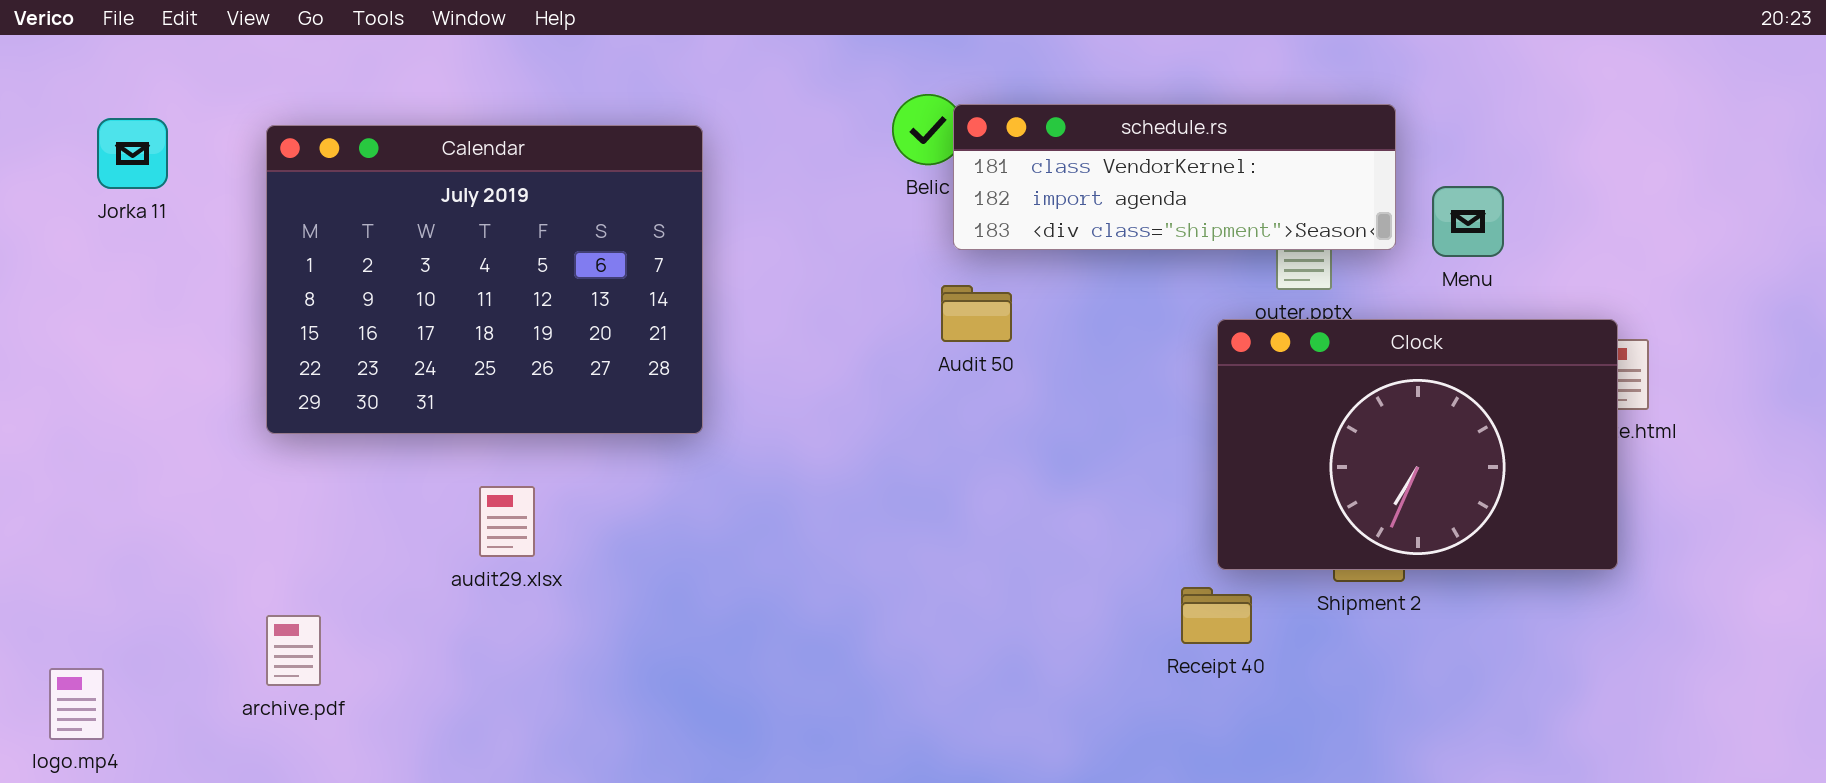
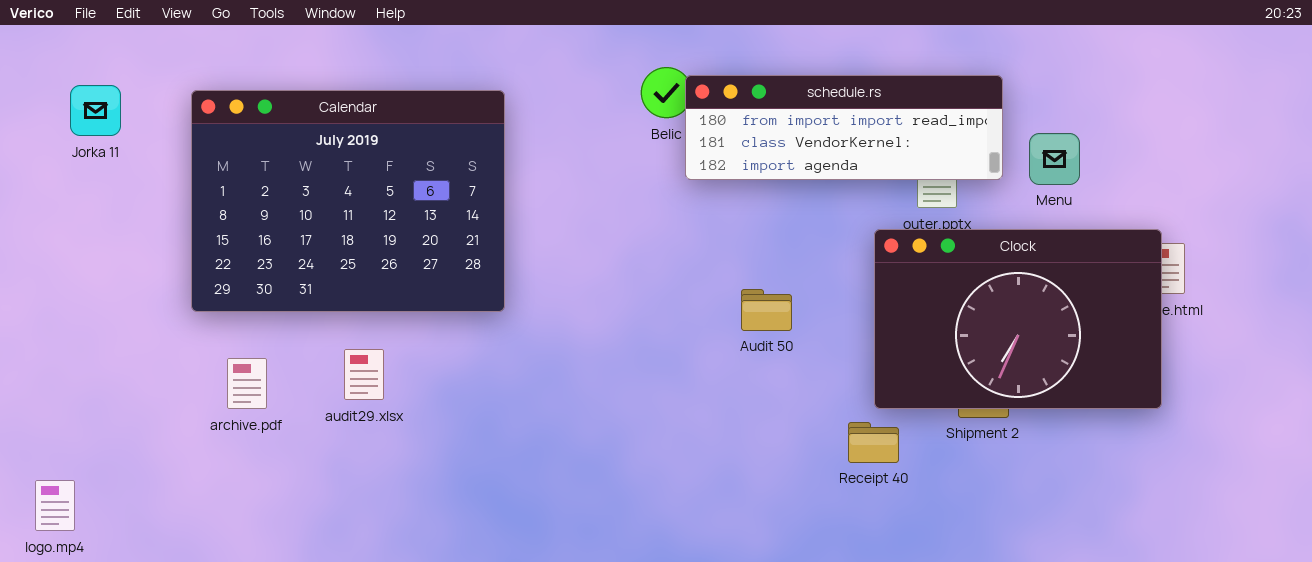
schedule.rs: [953,104,1396,250] -> [685,75,1003,180], scrolled up 1 row
Audit 50: [941,285,1012,342] -> [741,289,792,331], moved
archive.pdf: [266,615,321,686] -> [227,358,267,409], moved

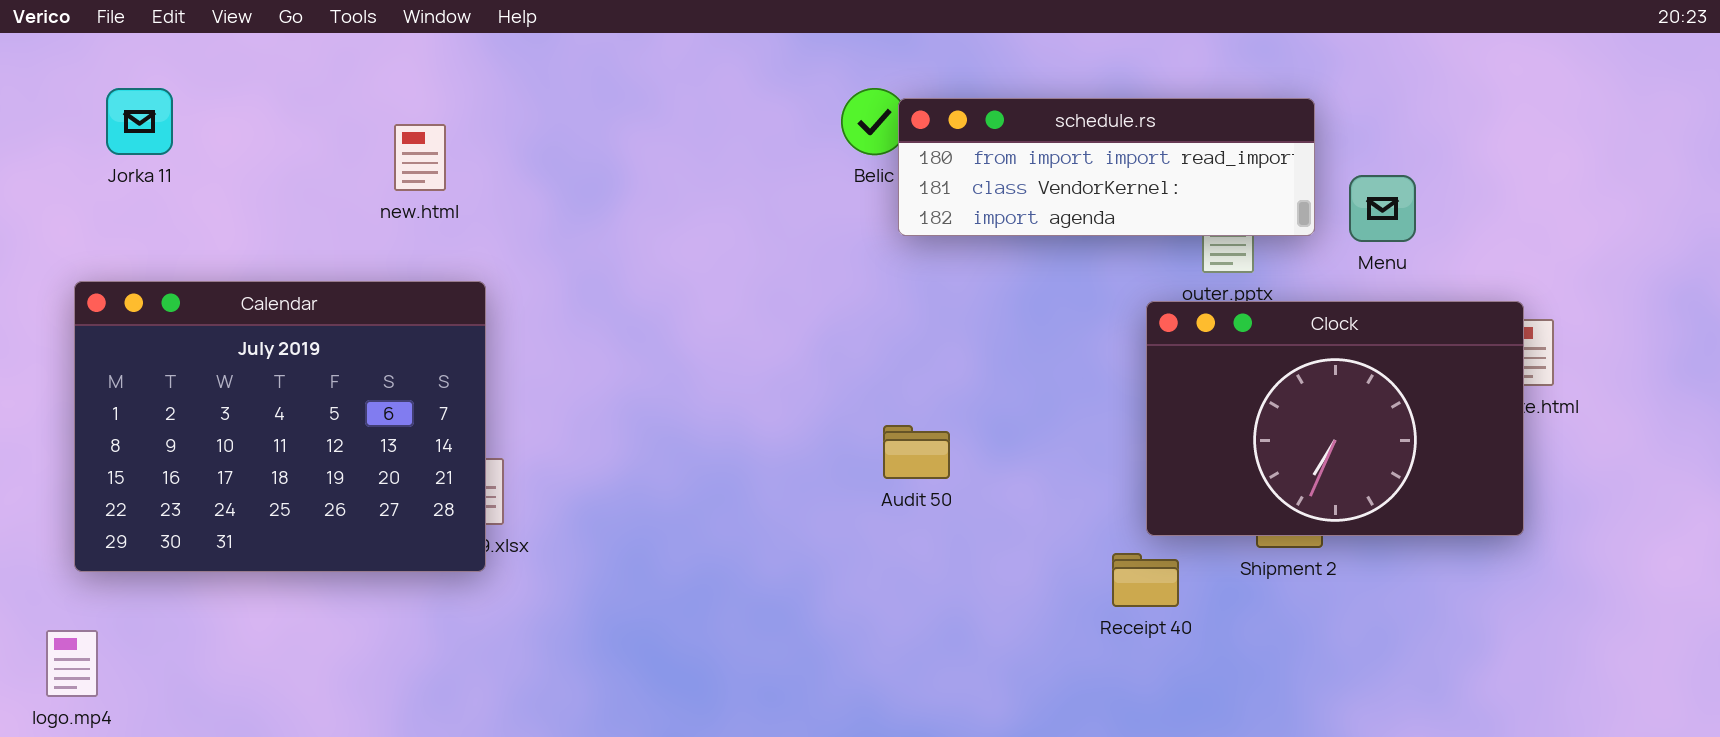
Jorka 11: [70,85,121,136] -> [106,88,173,155], moved
Calendar: [191,90,505,312] -> [74,281,486,572], moved
Audit 50: [741,289,792,331] -> [883,425,950,479], moved

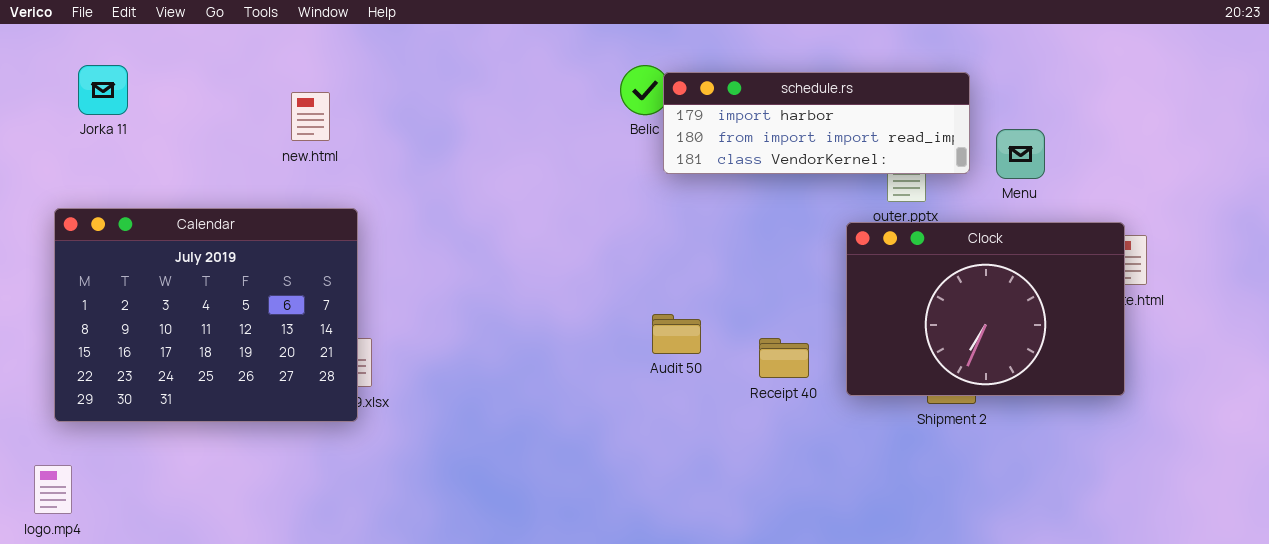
schedule.rs: [898,98,1315,236] -> [663,72,970,174], scrolled up 1 row
Receipt 40: [1112,553,1179,607] -> [759,338,809,378], moved

